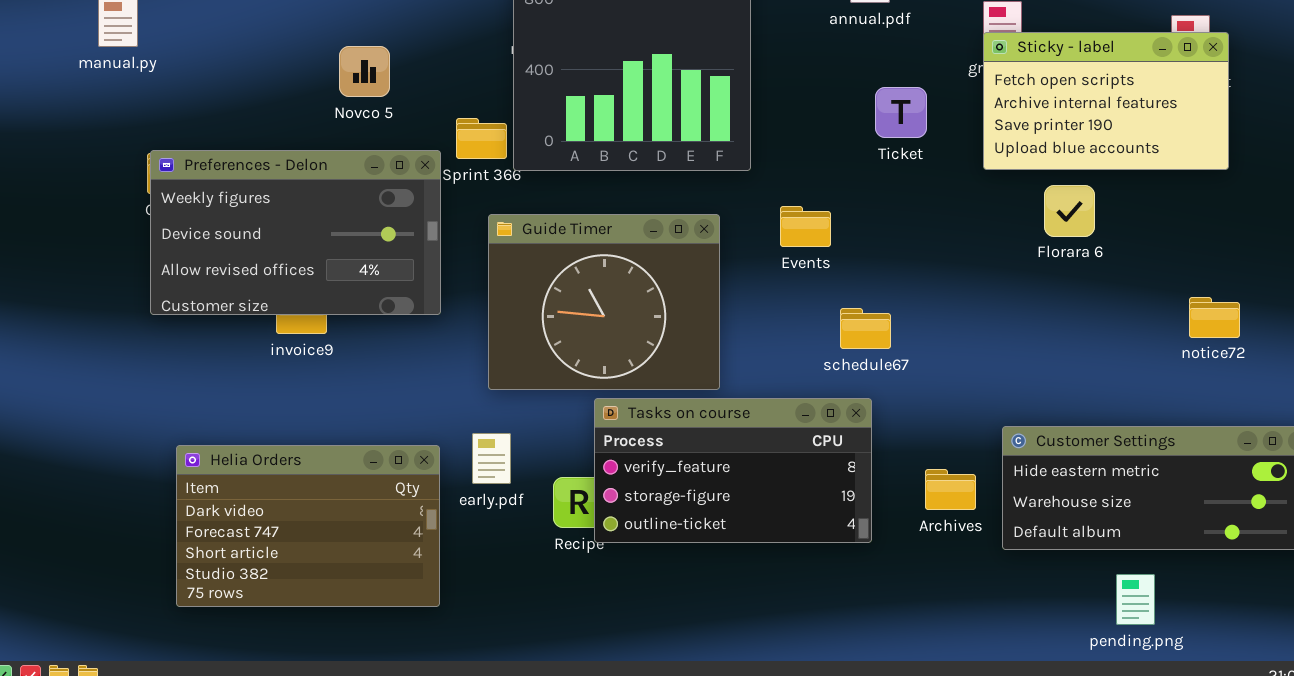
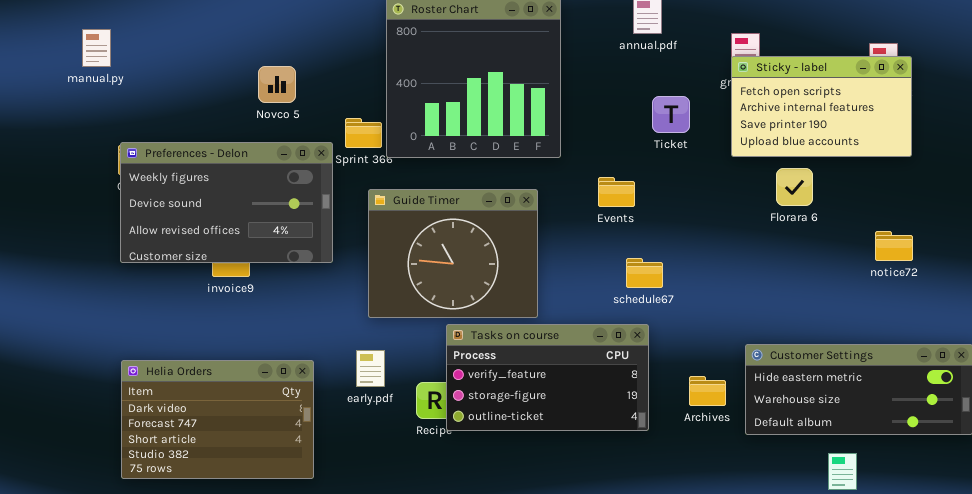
Events: [780,206,831,247] -> [598,177,635,207], moved
notice72: [1189,297,1240,338] -> [875,231,913,261], moved
Helia Orders: [176,445,440,607] -> [121,360,314,479], moved

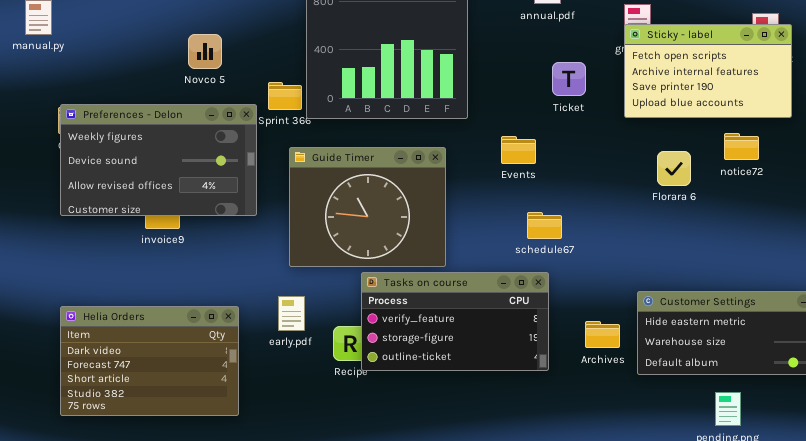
Florara 6: [776,168,813,206] -> [657,151,691,186], moved
notice72: [875,231,913,261] -> [724,133,759,160], moved

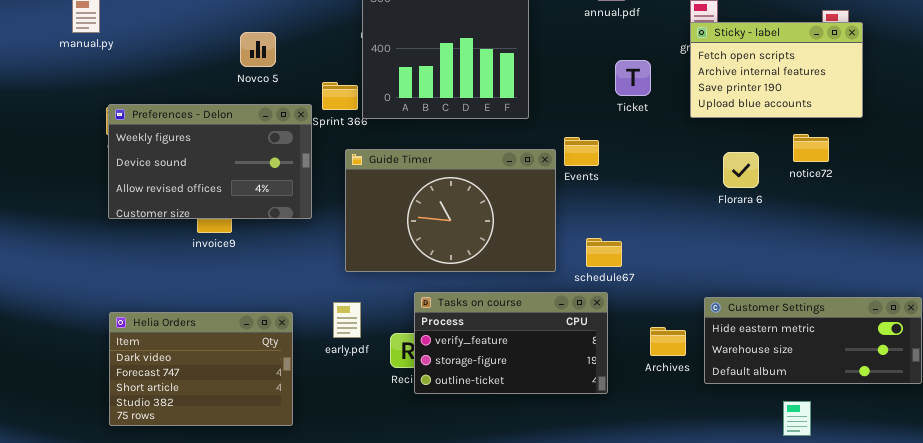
Guide Timer: [289,147,446,267] -> [345,149,556,272], resized
schedule67: [527,212,562,239] -> [586,238,622,267], moved
Tasks on course: [361,272,549,371] -> [414,292,608,394], moved

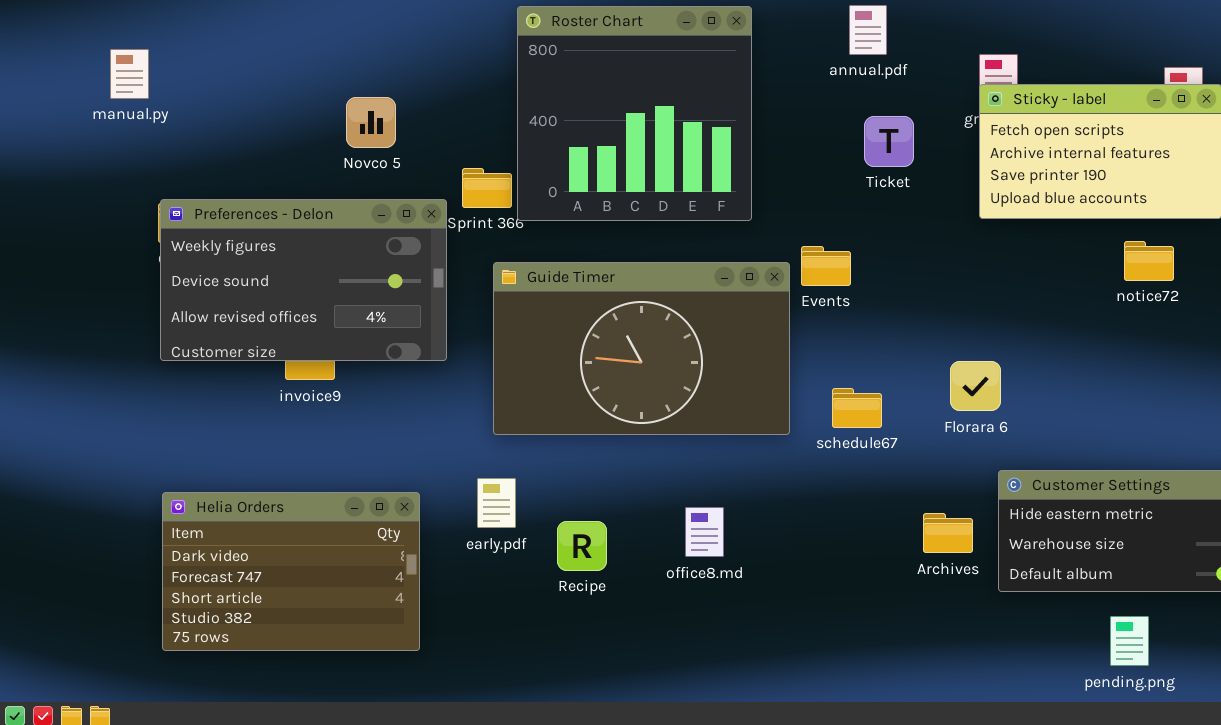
Ticket: [615,60,651,96] -> [864,116,914,167], moved
Florara 6: [723,152,759,188] -> [950,361,1001,411], moved
Tasks on course: [414,292,608,394] -> none, closed

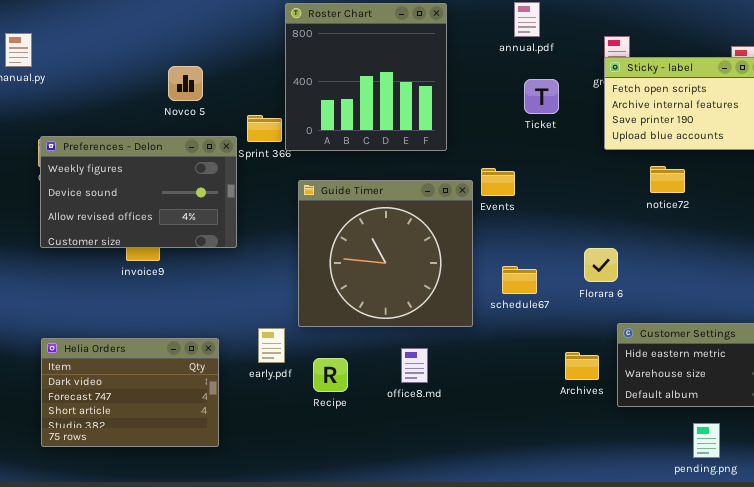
notice72: [1124,241,1174,281] -> [650,166,685,193], moved
Guide Timer: [493,262,790,435] -> [298,180,473,327], resized

